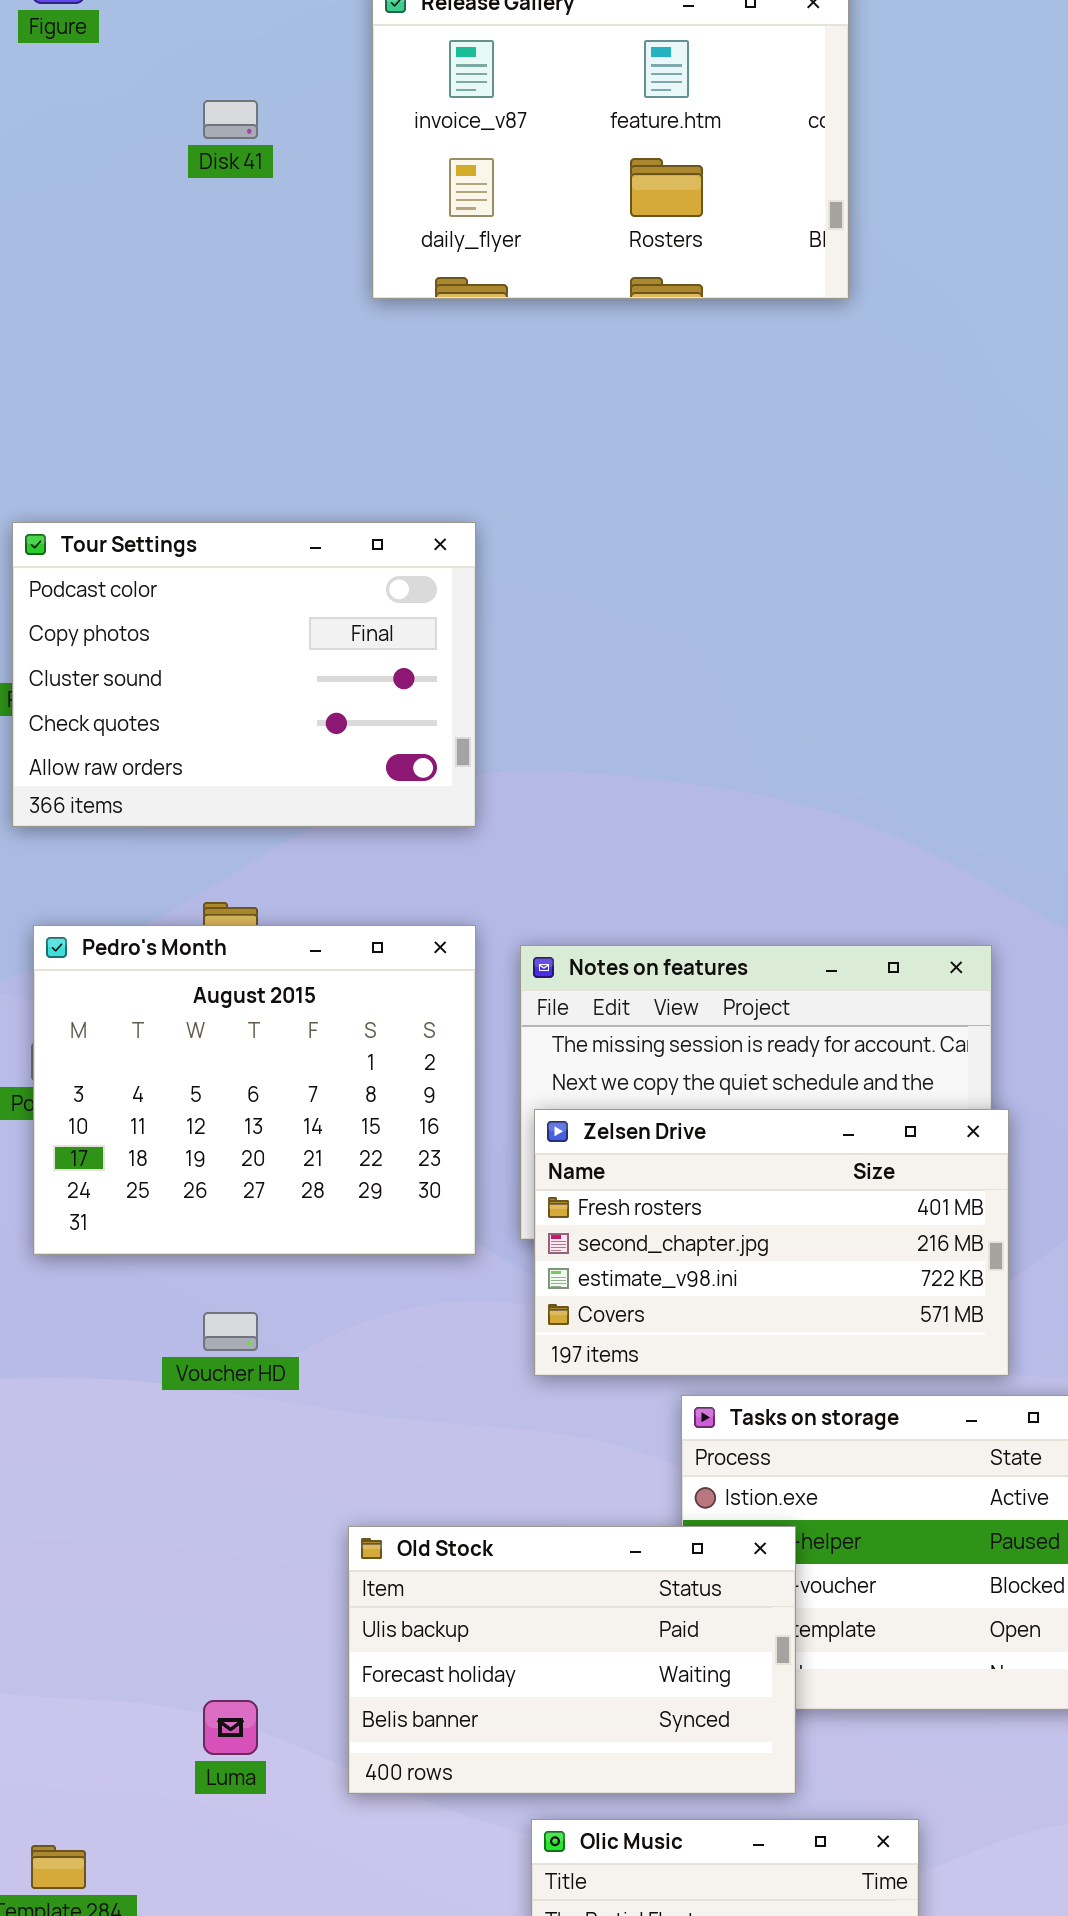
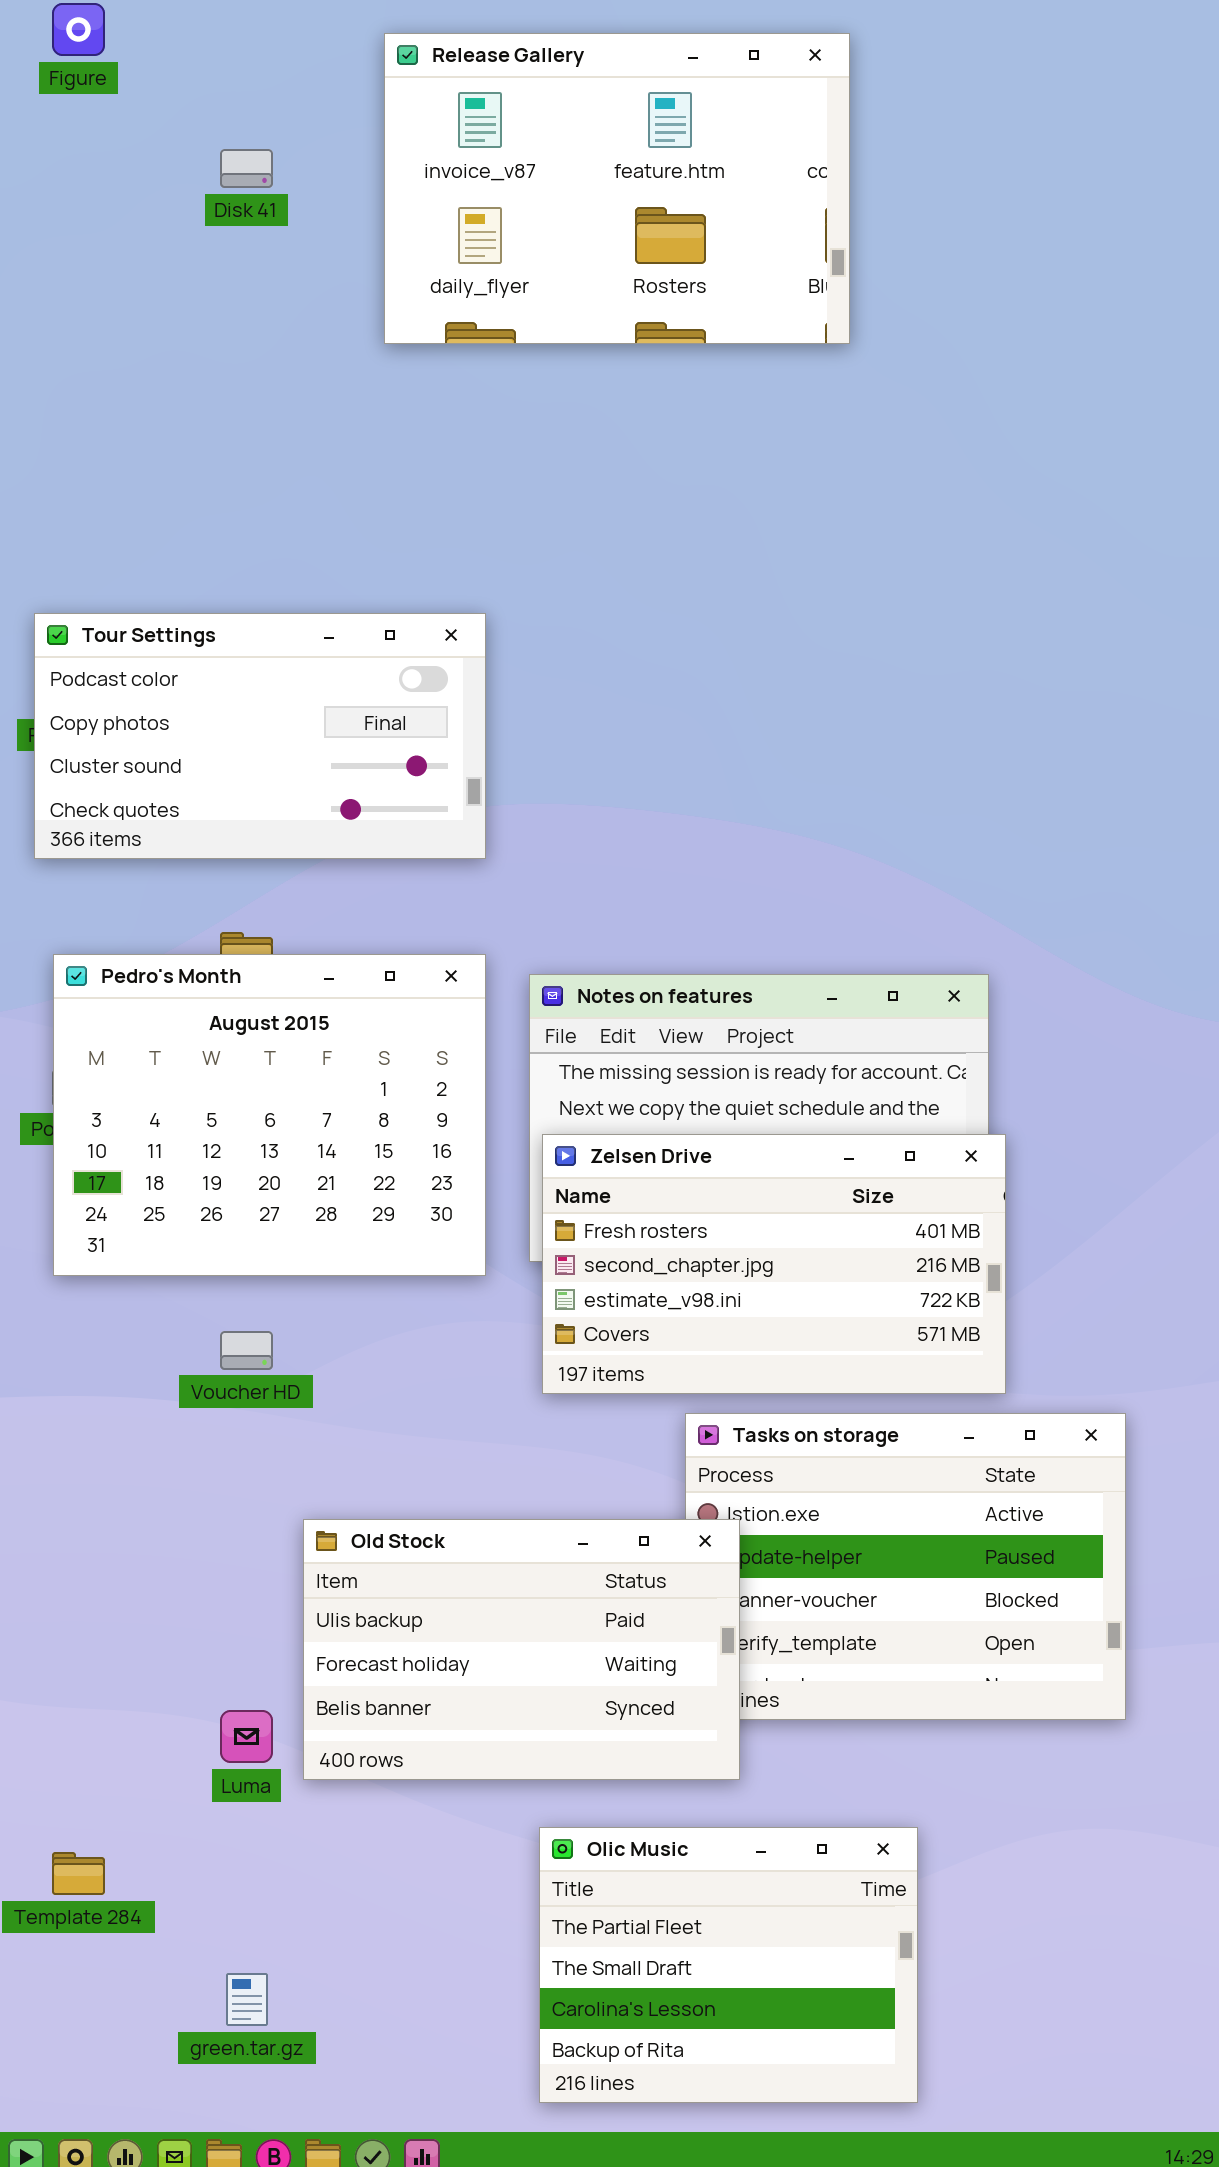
Tour Settings: [12,522,476,827] -> [34,613,486,859], resized
Old Stock: [348,1526,796,1794] -> [303,1519,740,1780], moved

